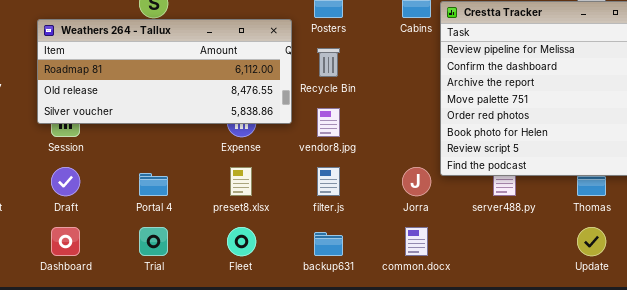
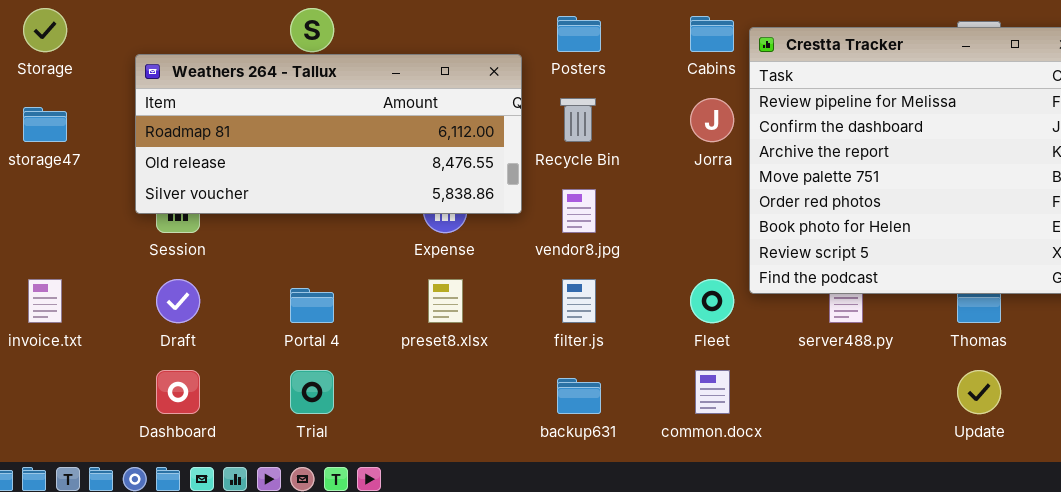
Jorra: [402,167,431,196] -> [690,98,734,142], moved
Fleet: [227,227,256,256] -> [690,279,734,323], moved

